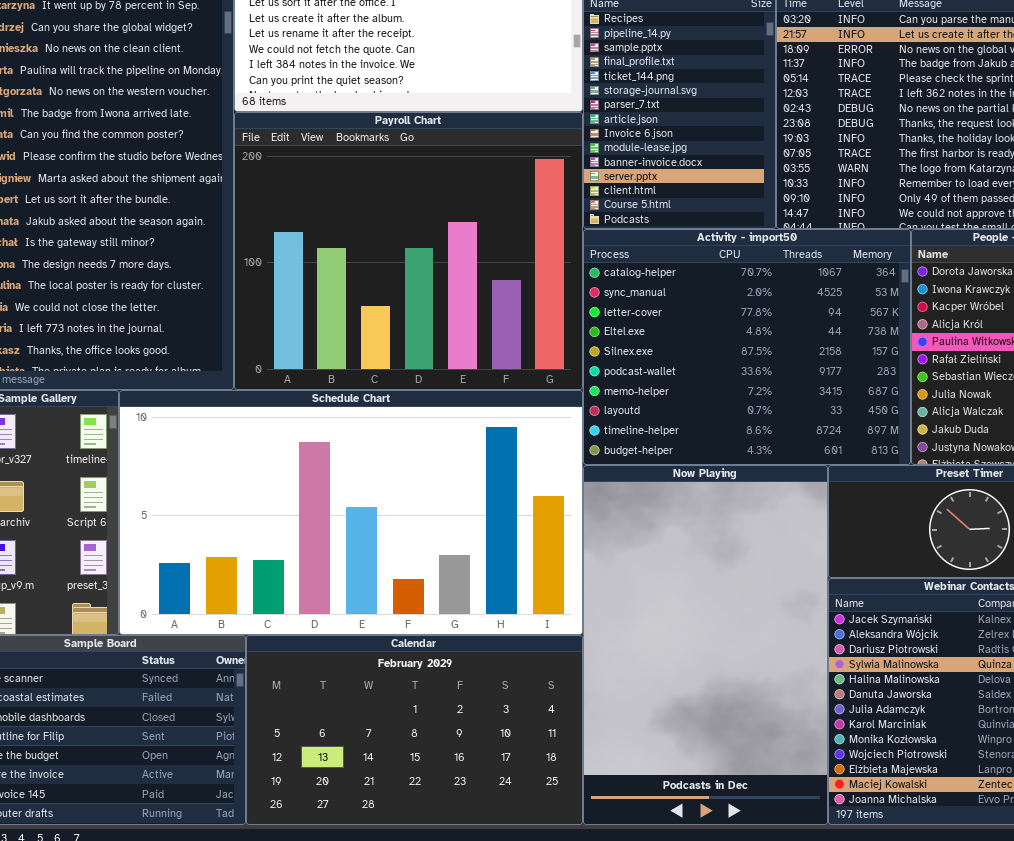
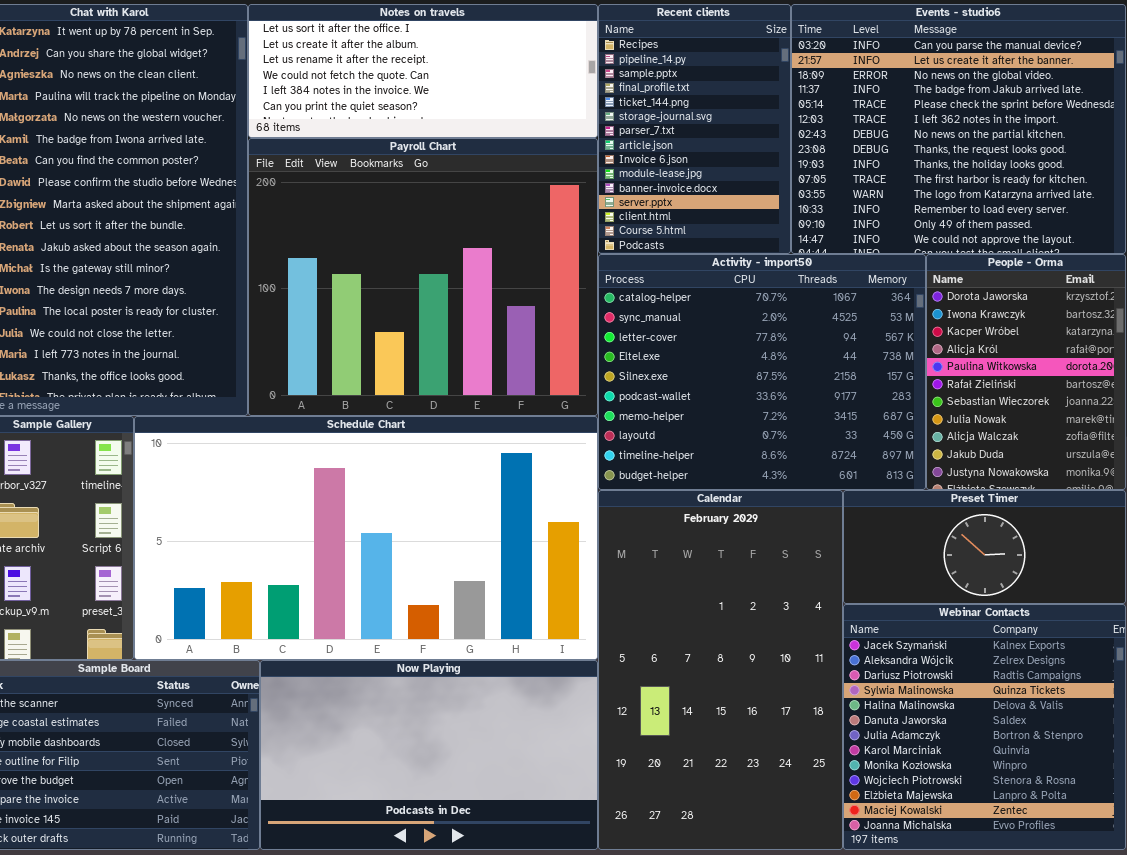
Now Playing: [583,465,828,825] -> [260,660,598,850], moved, resized
Calendar: [246,635,583,825] -> [598,490,843,850], moved, resized

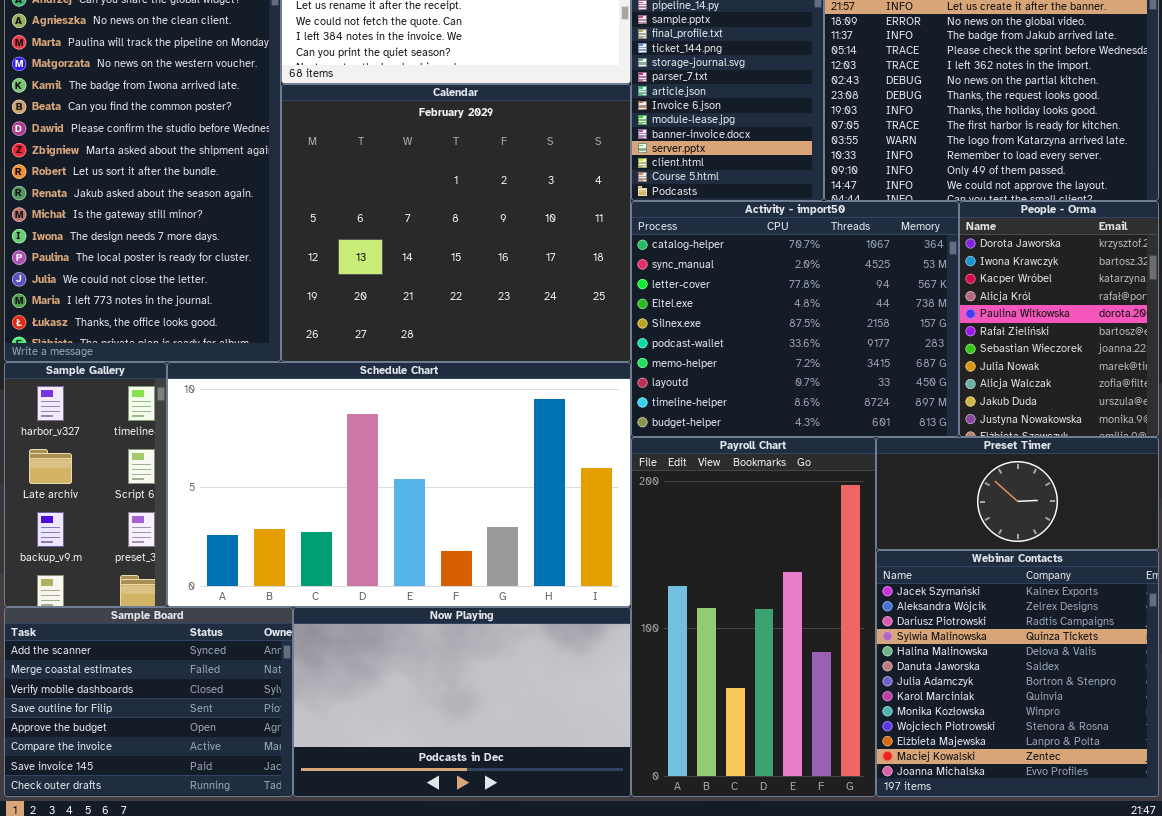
Payroll Chart: [248,138,598,416] -> [631,437,876,797], moved, resized
Calendar: [598,490,843,850] -> [281,84,631,362], moved, resized

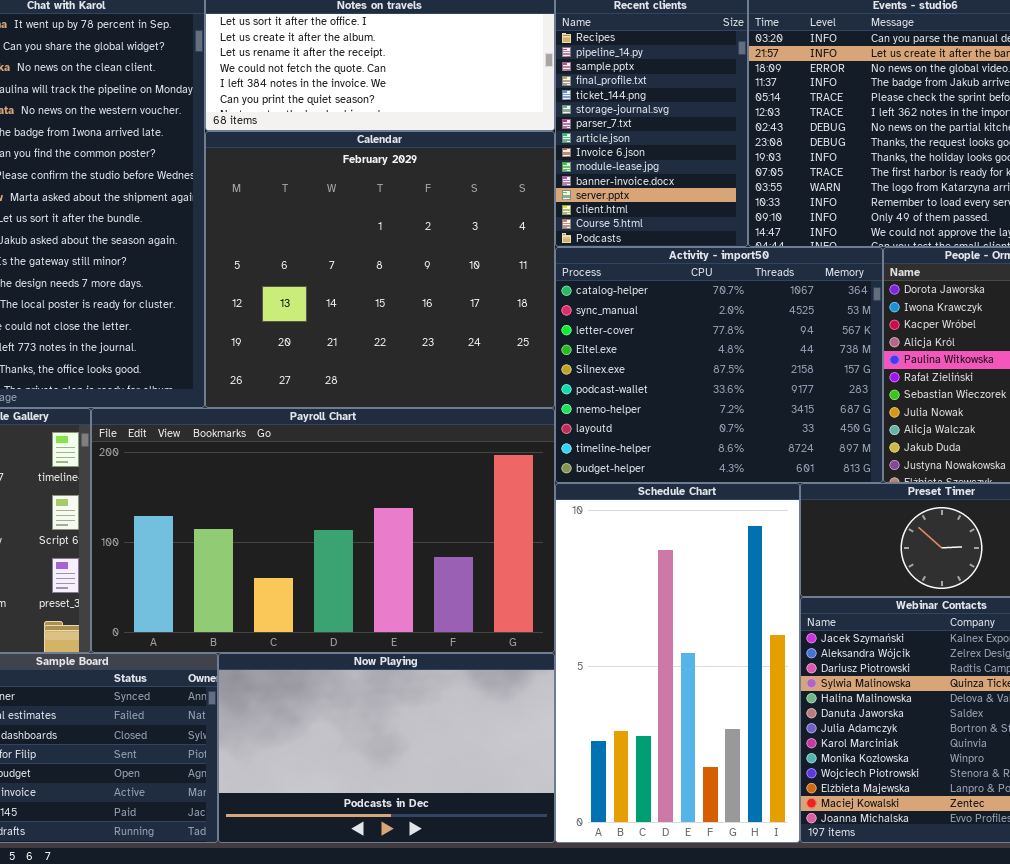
Schedule Chart: [167,362,631,607] -> [555,483,800,843], moved, resized
Payroll Chart: [631,437,876,797] -> [91,408,555,653], moved, resized

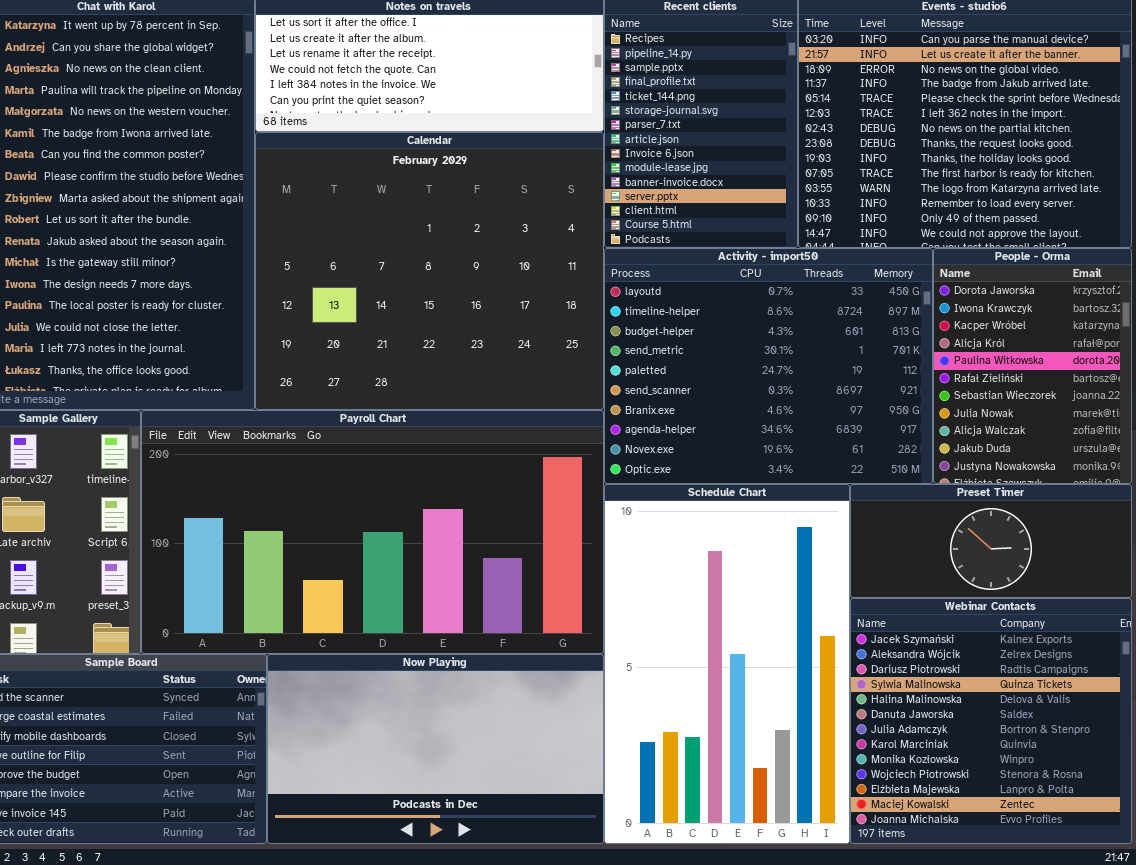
Activity - import50: [555,247,883,483] -> [604,248,933,484], scrolled down 7 rows

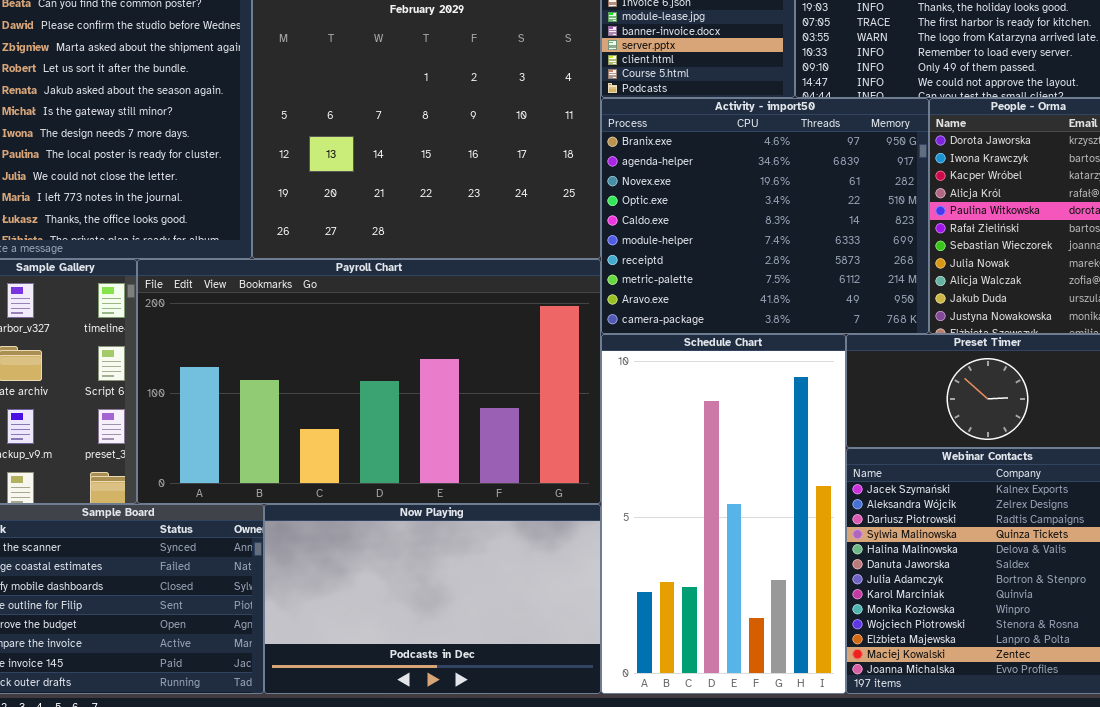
Activity - import50: [604,248,933,484] -> [601,98,929,334], scrolled down 6 rows

